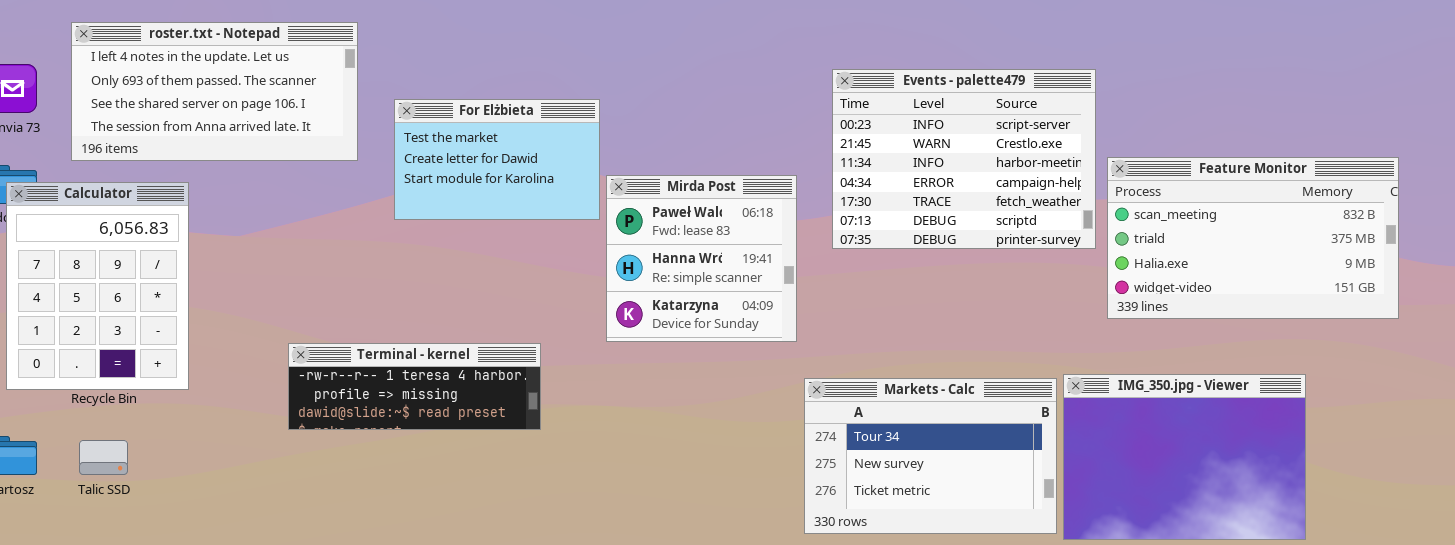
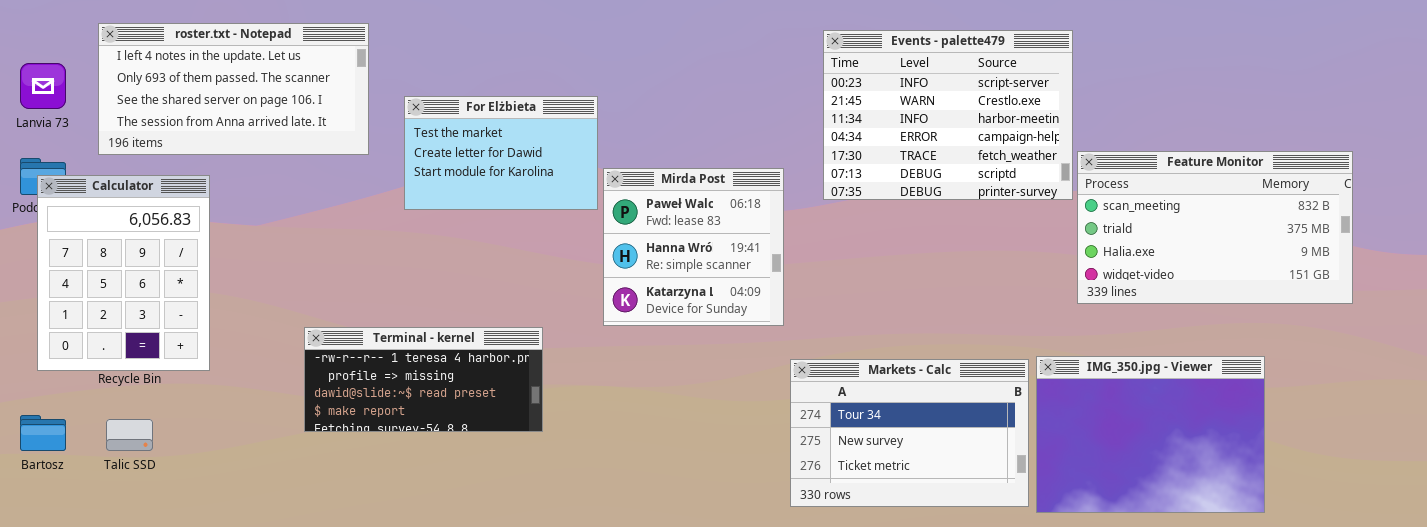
Events - palette479: [832,69,1096,249] -> [823,30,1073,200], moved
Terminal - kernel: [288,343,541,430] -> [304,327,543,432], resized

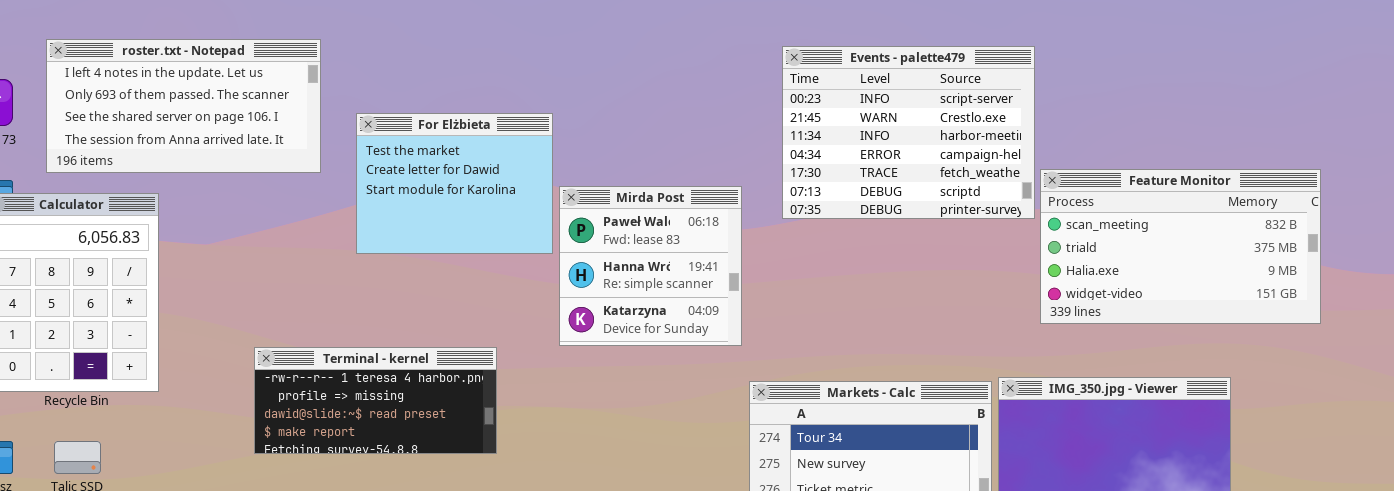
For Elżbieta: [404,96,598,210] -> [356,113,553,254], resized

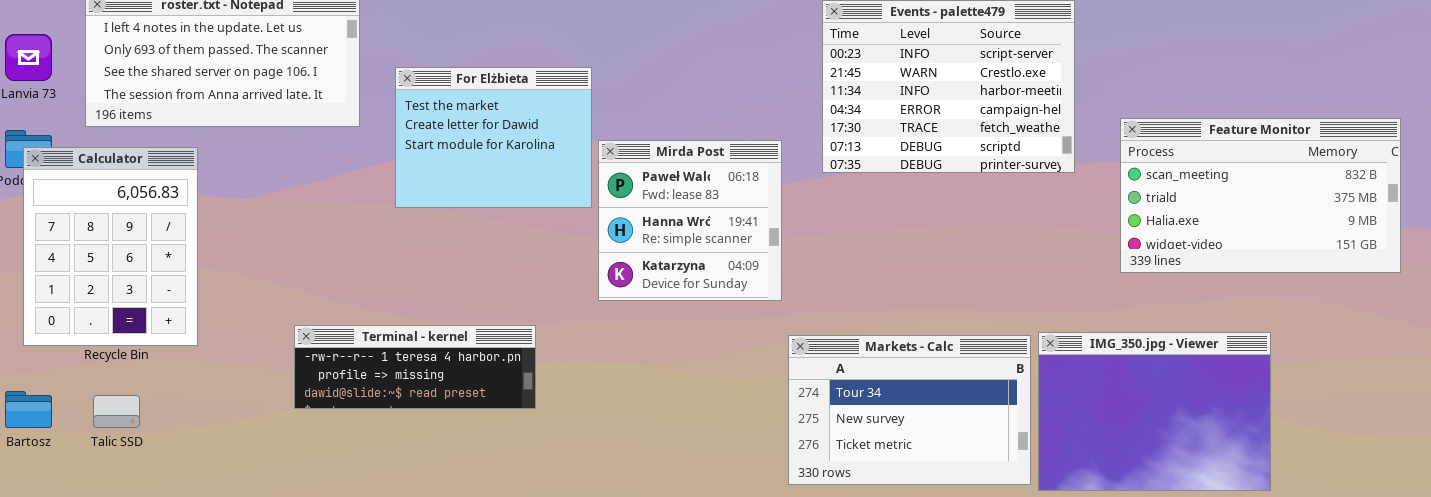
Feature Monitor: [1040,169,1321,324] -> [1120,118,1401,273], moved
Terminal - kernel: [254,347,497,454] -> [294,325,536,409], resized

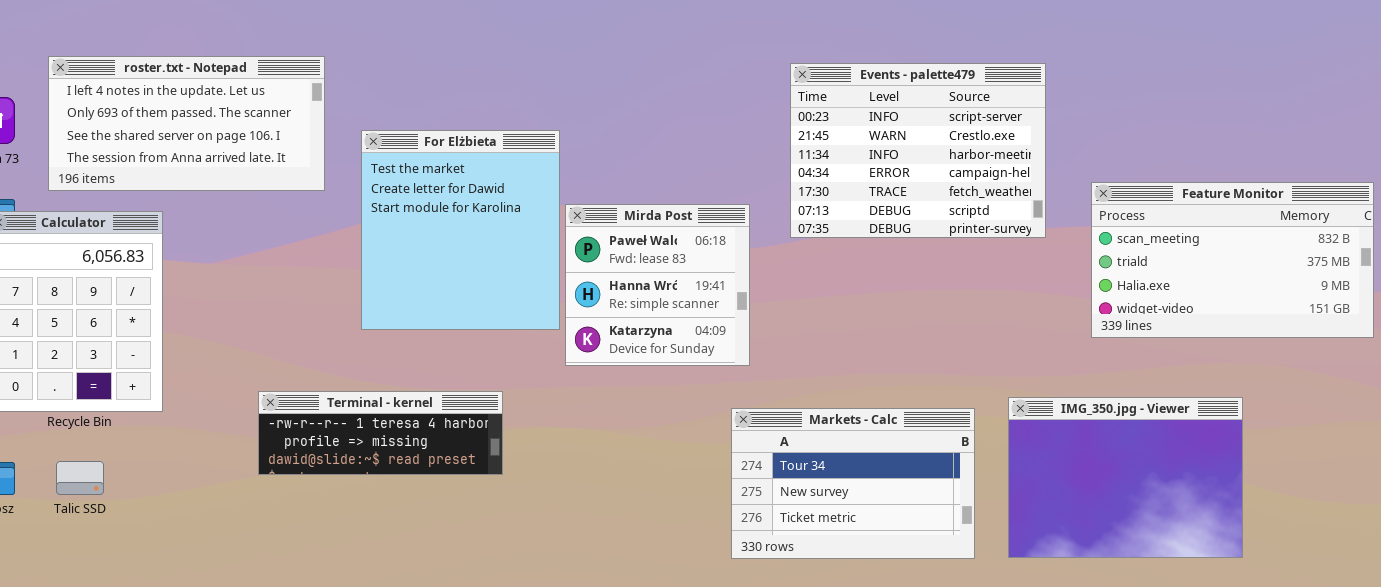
For Elżbieta: [395,67,592,208] -> [361,130,560,330], resized
Markets - Calc: [788,335,1031,485] -> [731,408,975,559], moved

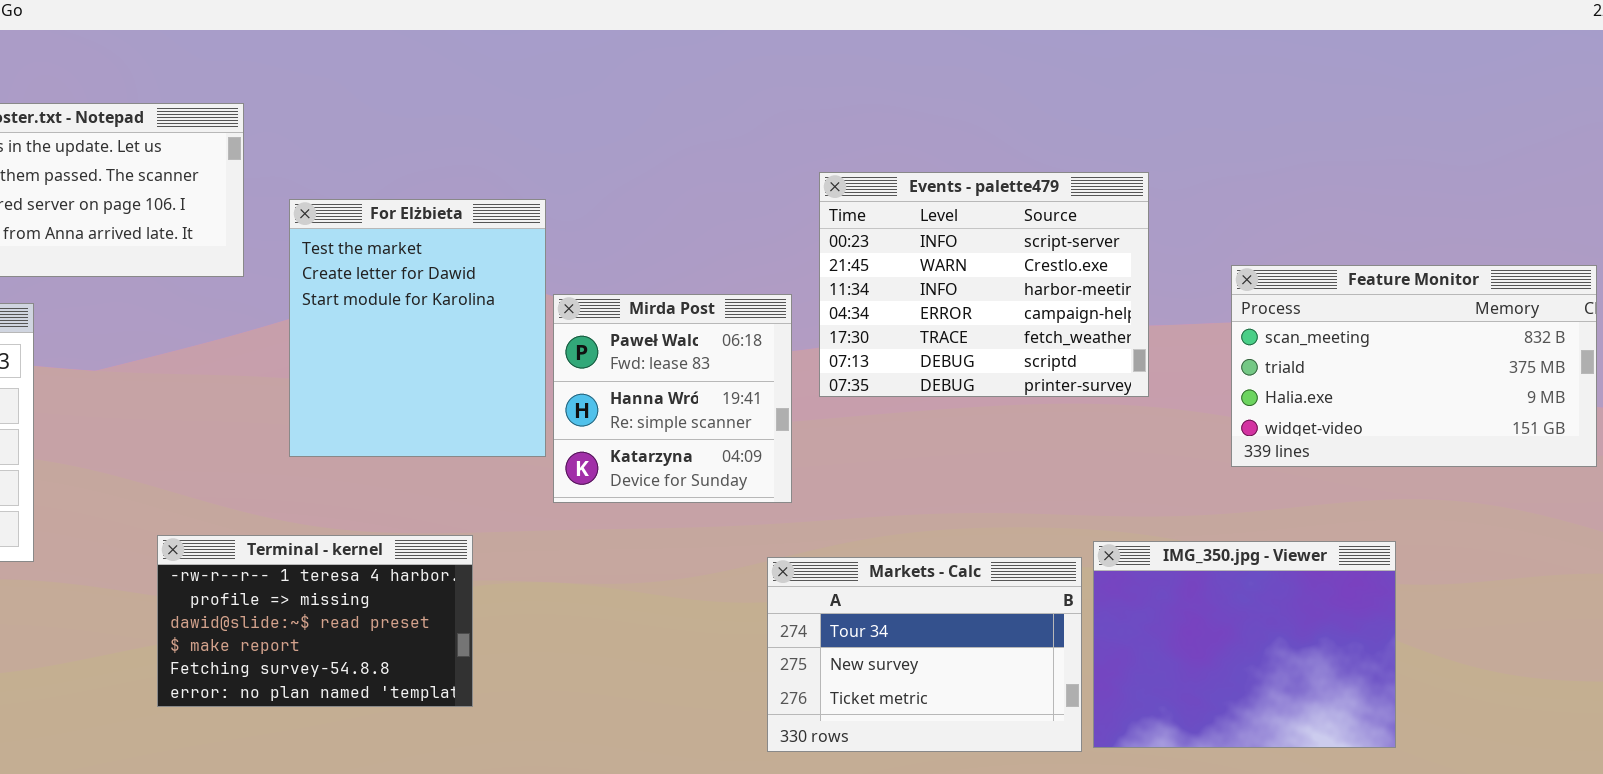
Events - palette479: [790,63,1046,238] -> [819,172,1149,397], moved
Terminal - kernel: [258,391,503,475] -> [157,535,473,707], resized
IMG_350.jpg - Viewer: [1008,397,1243,558] -> [1093,541,1396,748], moved

